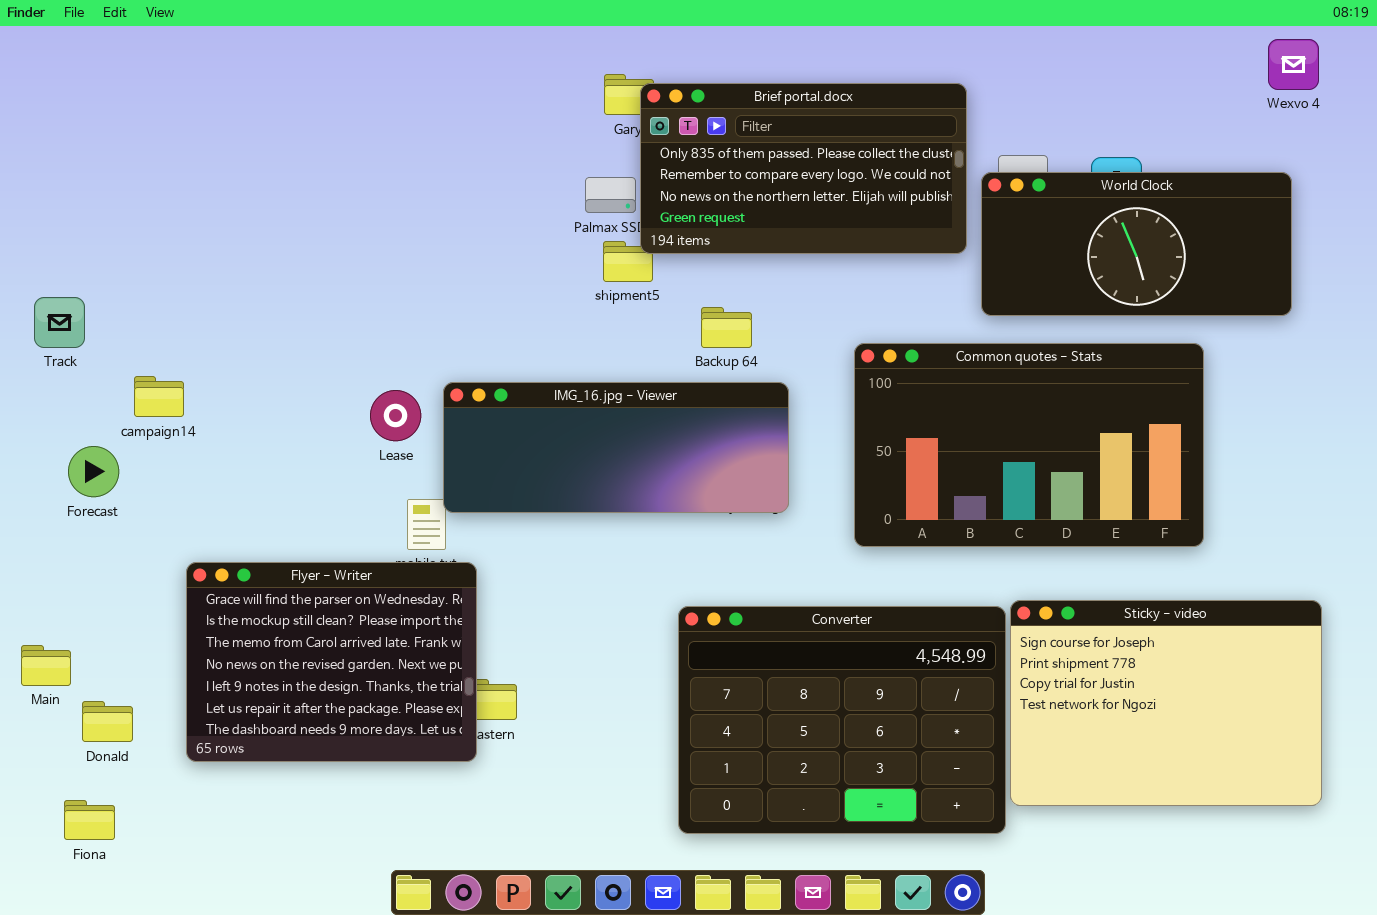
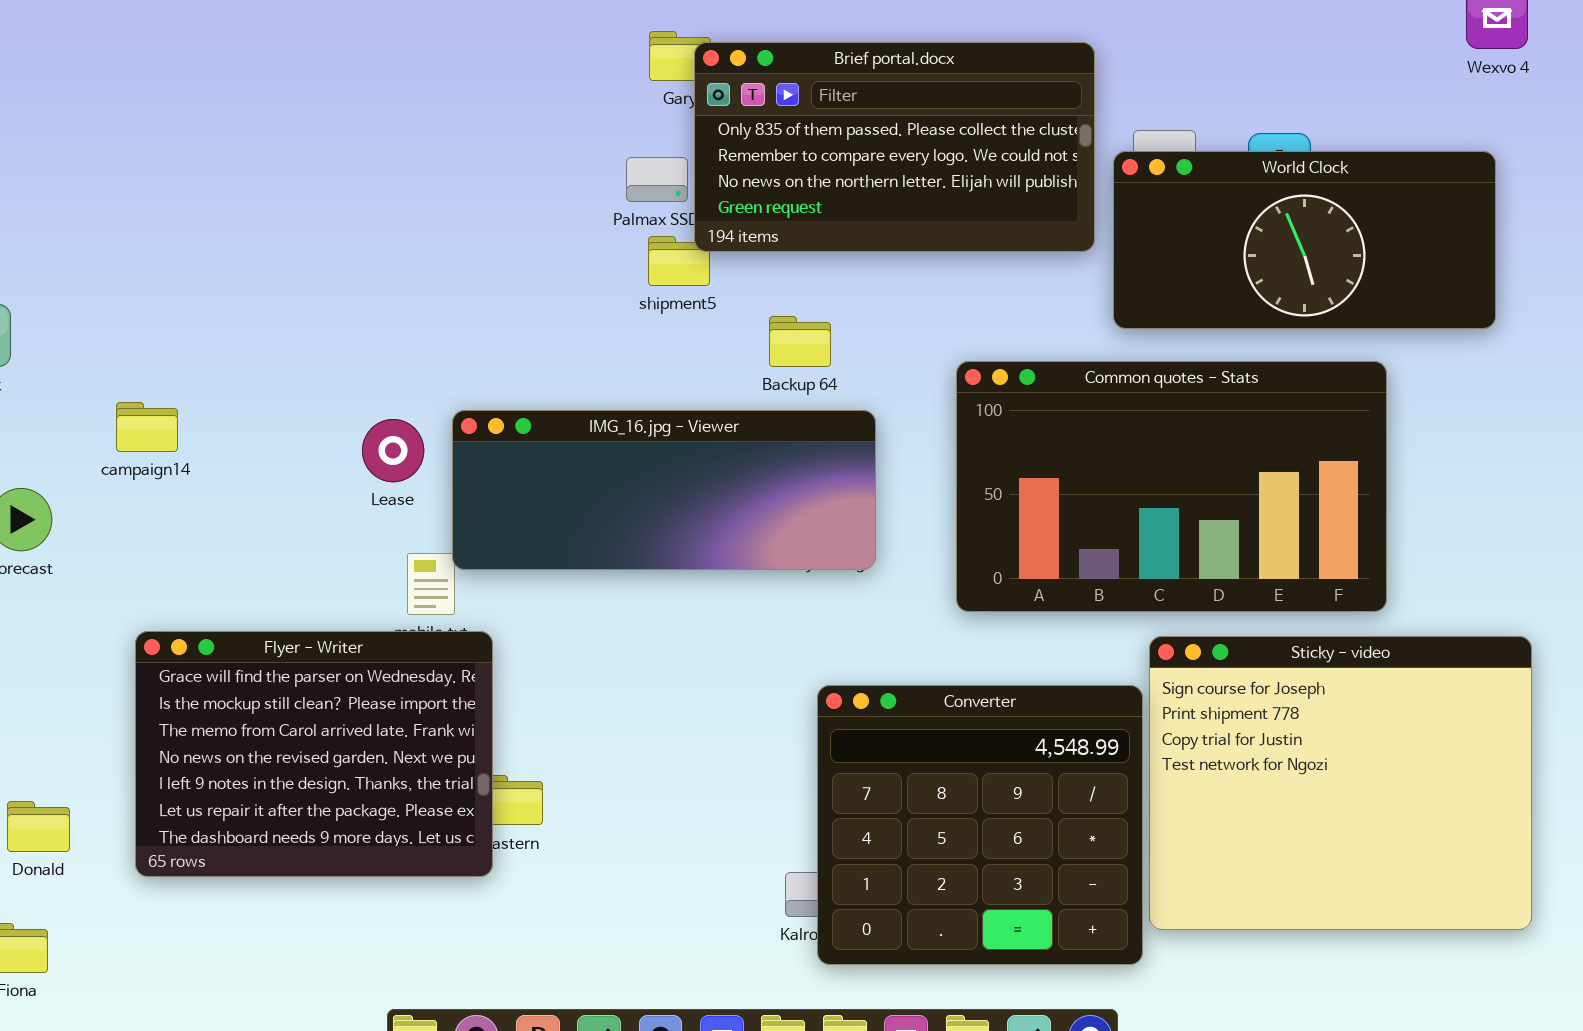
campaign14: [134,376,184,417] -> [116,402,178,452], moved
Sticky - video: [1010,600,1322,806] -> [1149,636,1532,930], resized
Converter: [678,606,1006,834] -> [817,685,1143,965], resized

